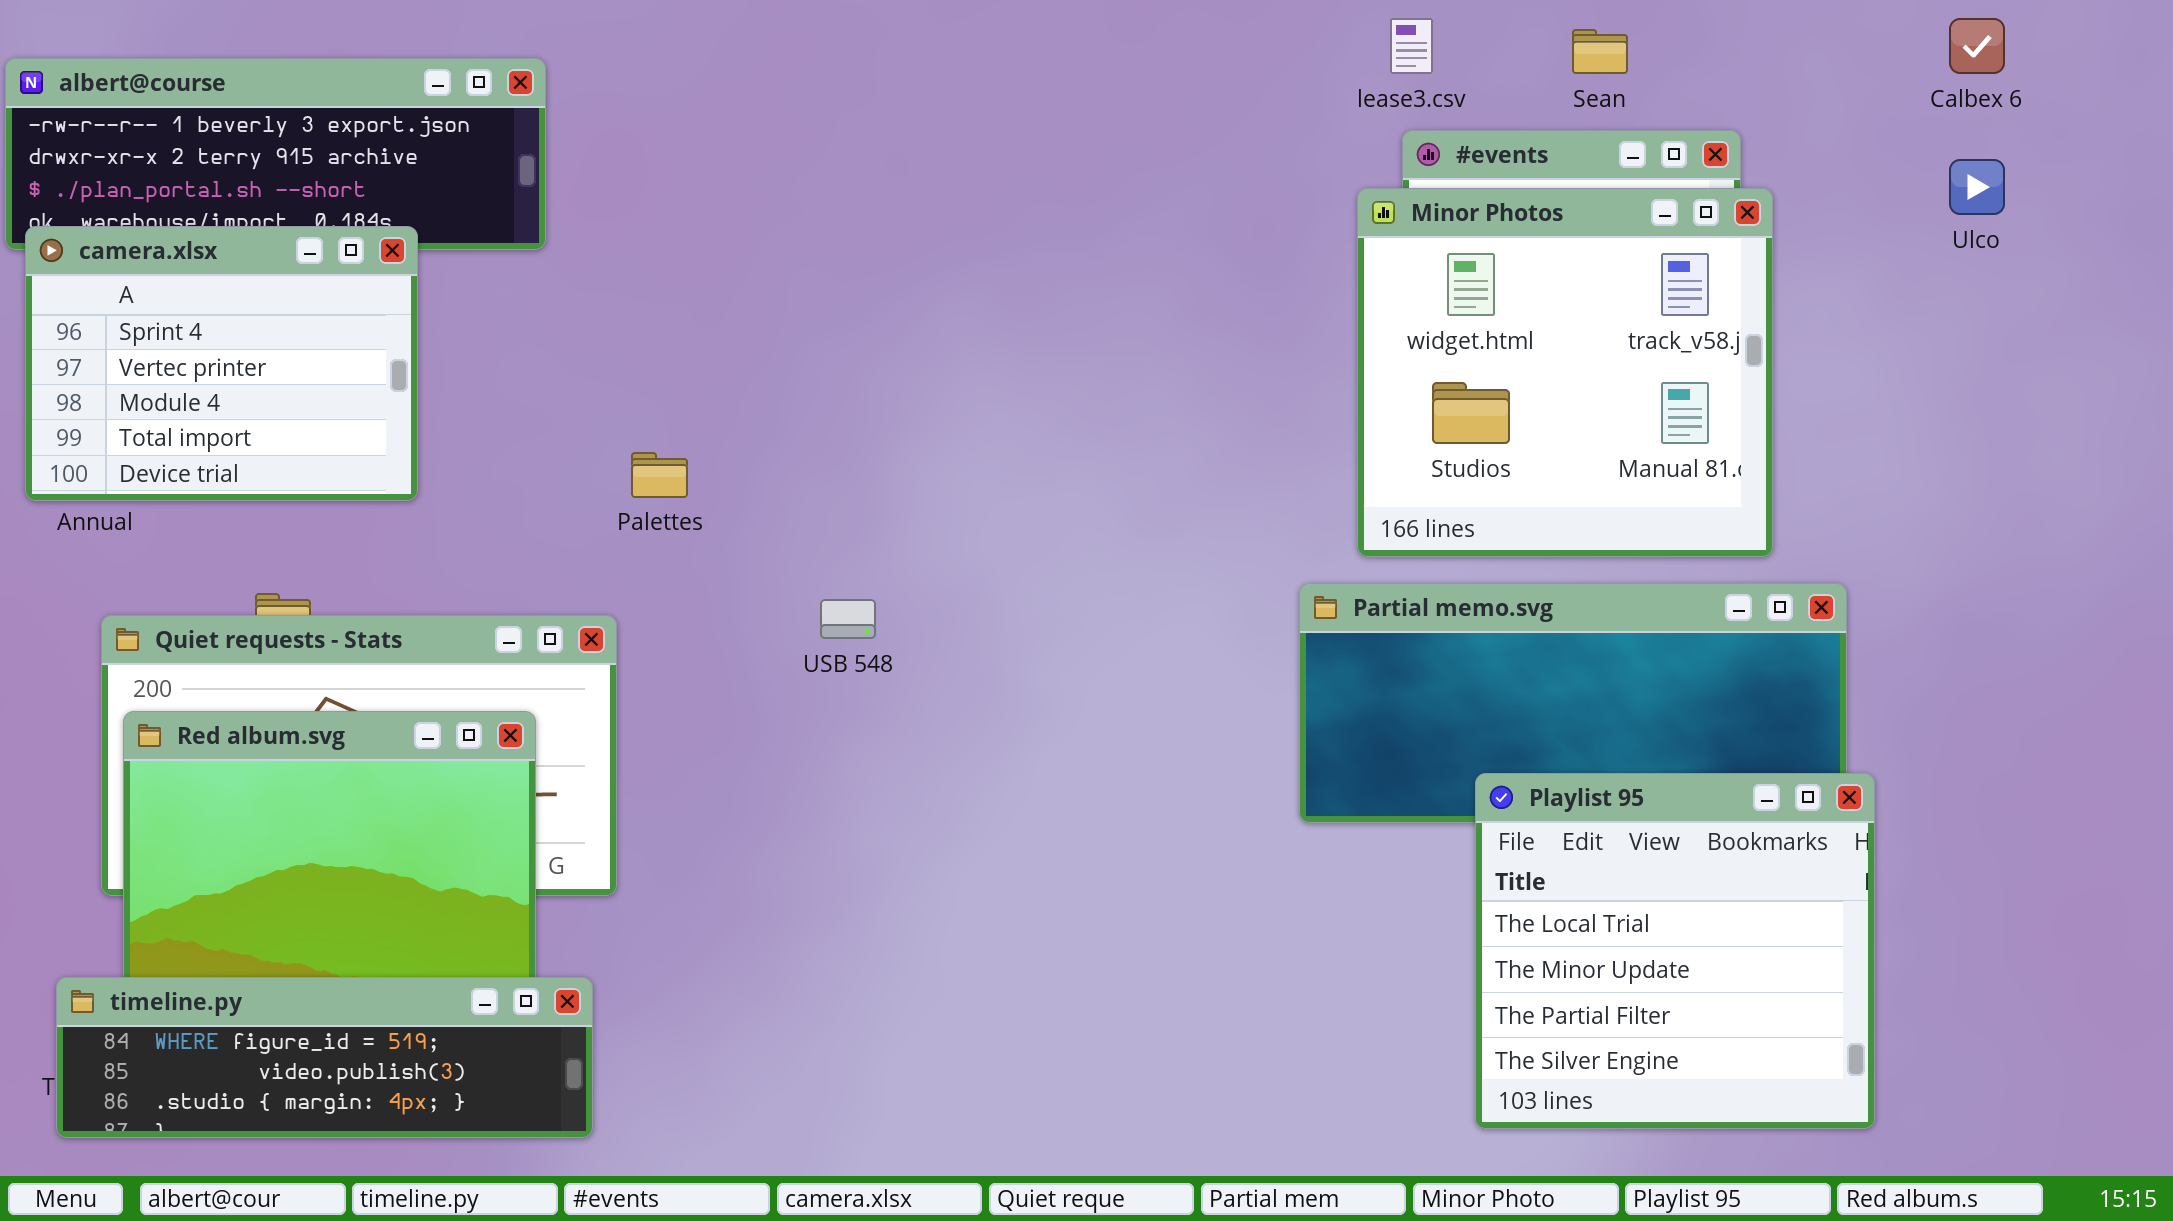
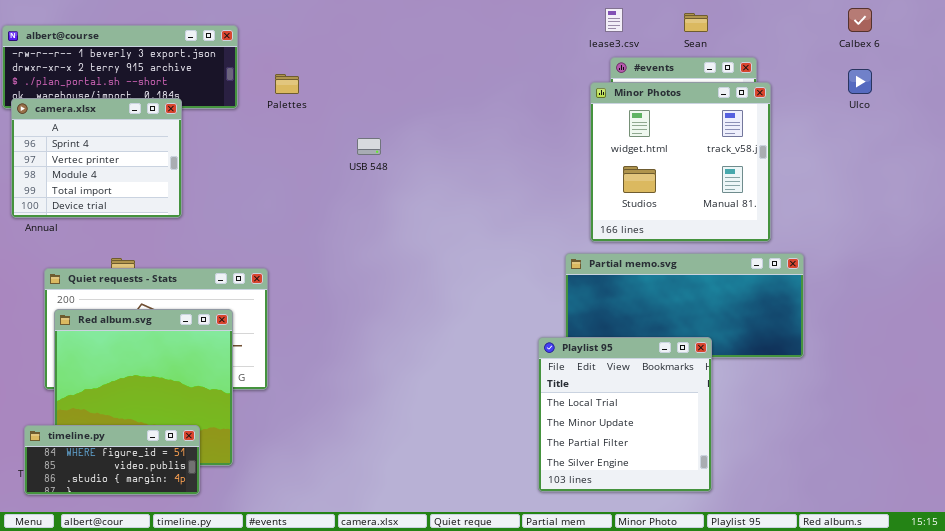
Palettes: [631,452,688,498] -> [275,74,299,94], moved
USB 548: [820,599,876,639] -> [357,138,381,155], moved
Playlist 95: [1475,773,1875,1129] -> [538,337,712,492], moved
timeline.py: [56,977,593,1138] -> [24,425,200,495], resized

